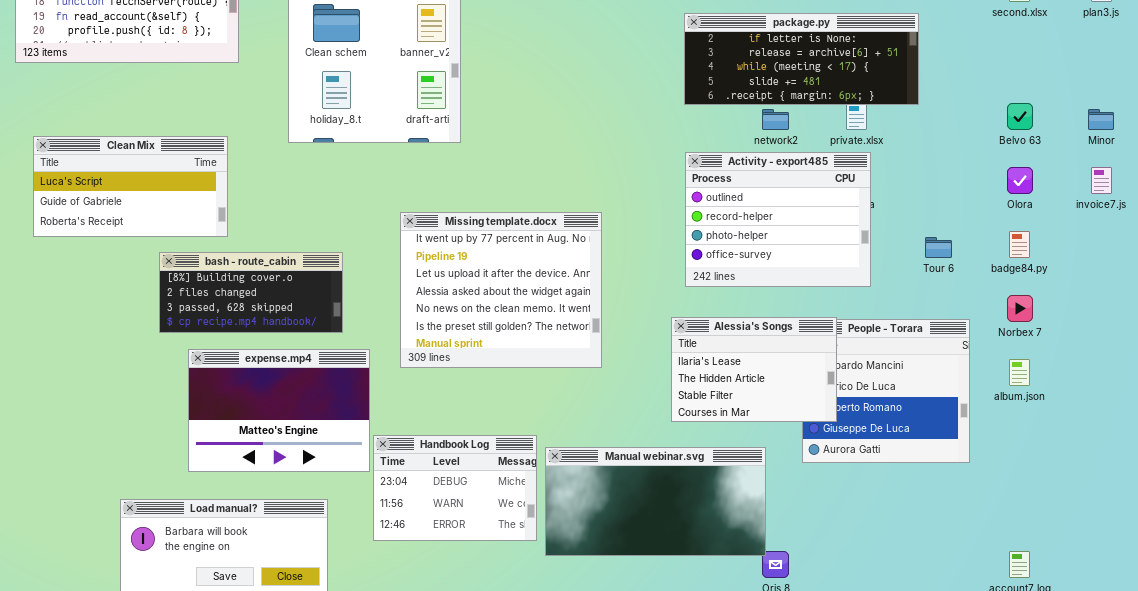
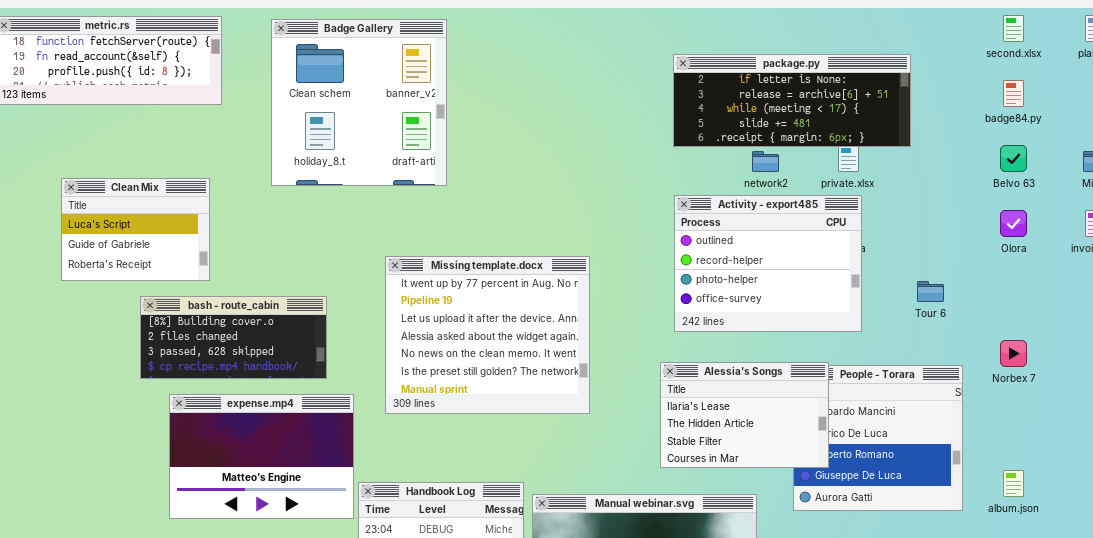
Clean Mix: [33,136,228,237] -> [61,178,210,281], resized
badge84.py: [1009,231,1030,258] -> [1003,80,1024,107], moved
album.json: [1009,359,1030,386] -> [1003,470,1024,497], moved

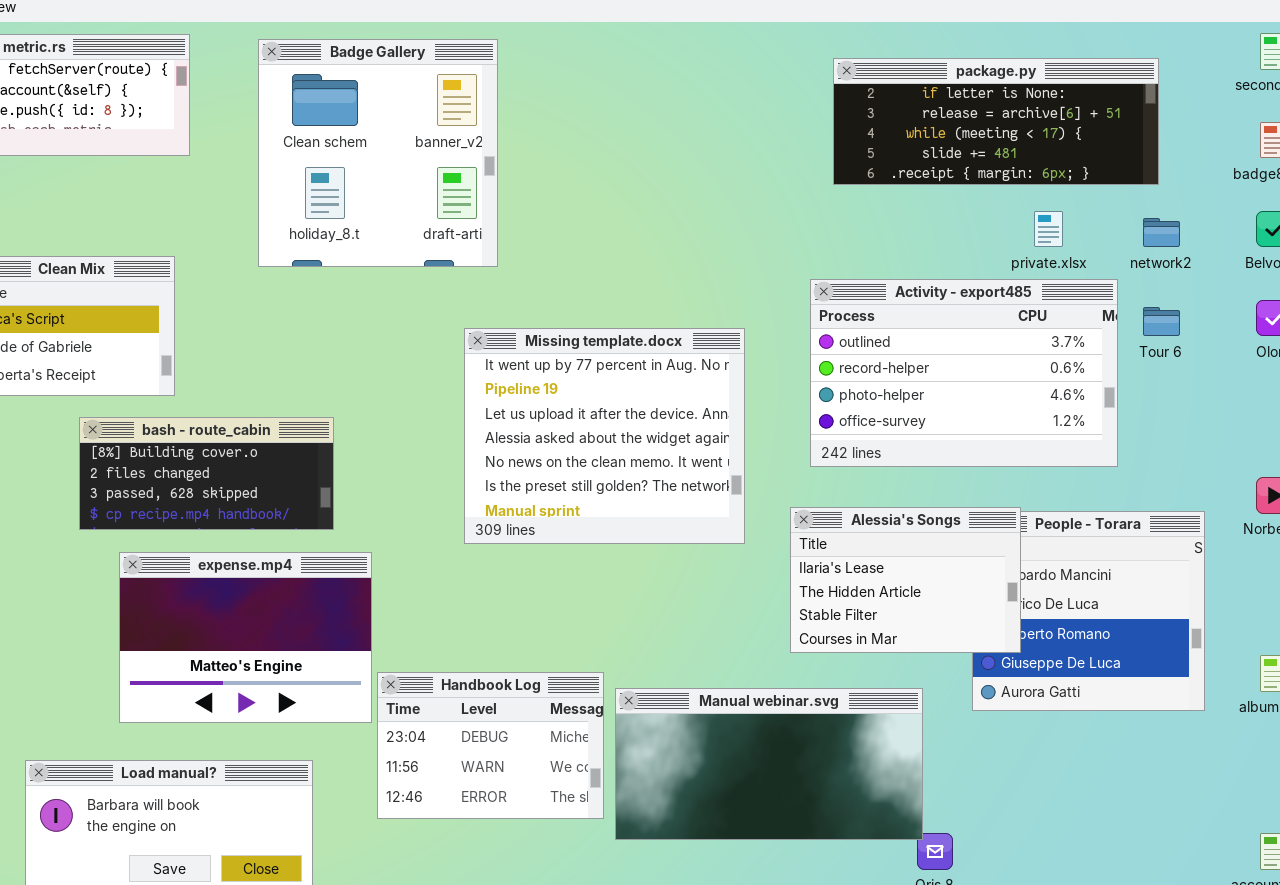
package.py: [673,54,911,147] -> [833,58,1159,185], moved
network2: [752,151,779,172] -> [1143,218,1180,247], moved
Activity - export485: [674,195,862,332] -> [810,279,1118,467], resized
Missing template.docx: [385,256,590,414] -> [464,328,745,544], moved
Tour 6: [917,281,944,302] -> [1143,307,1180,336], moved

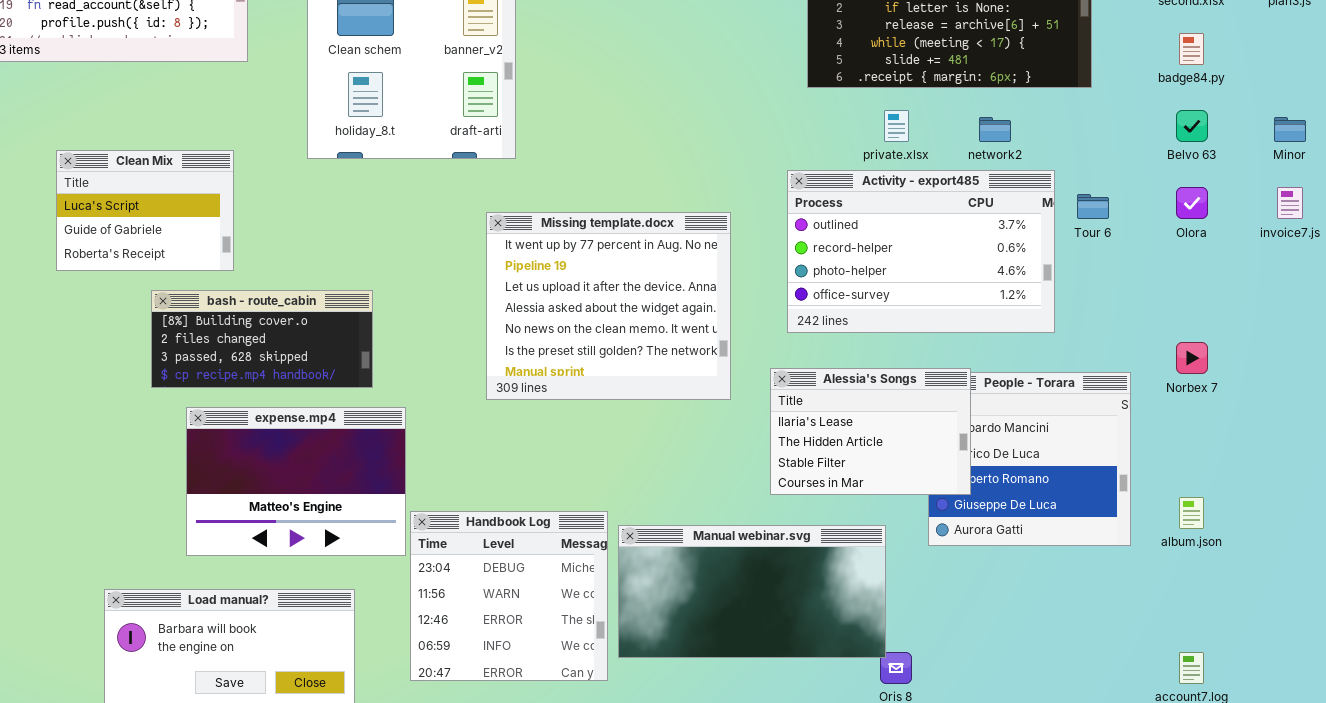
private.xlsx: [1034,211,1063,247] -> [884,110,909,142], moved
network2: [1143,218,1180,247] -> [979,117,1011,142], moved
Handbook Log: [377,672,604,819] -> [410,511,608,681], resized

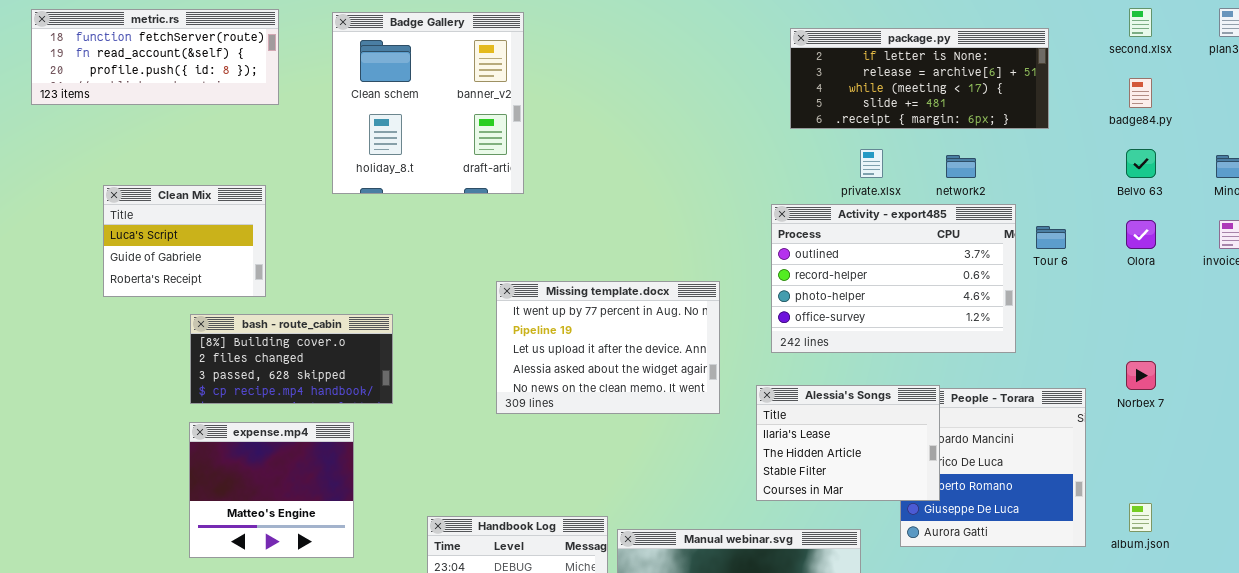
Missing template.docx: [486,212,731,400] -> [496,281,720,414], resized
expense.mp4: [186,407,406,556] -> [189,422,354,558], moved, resized

